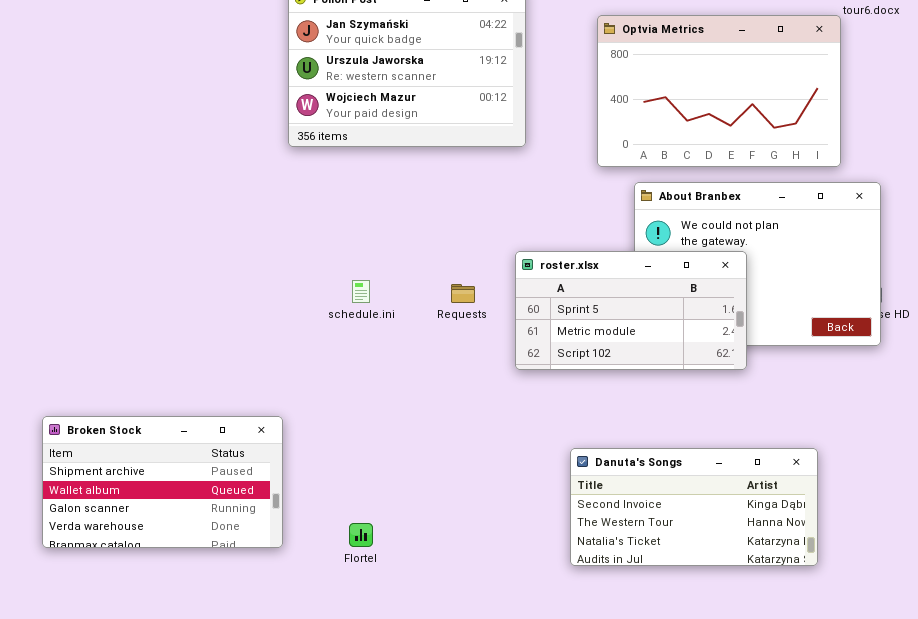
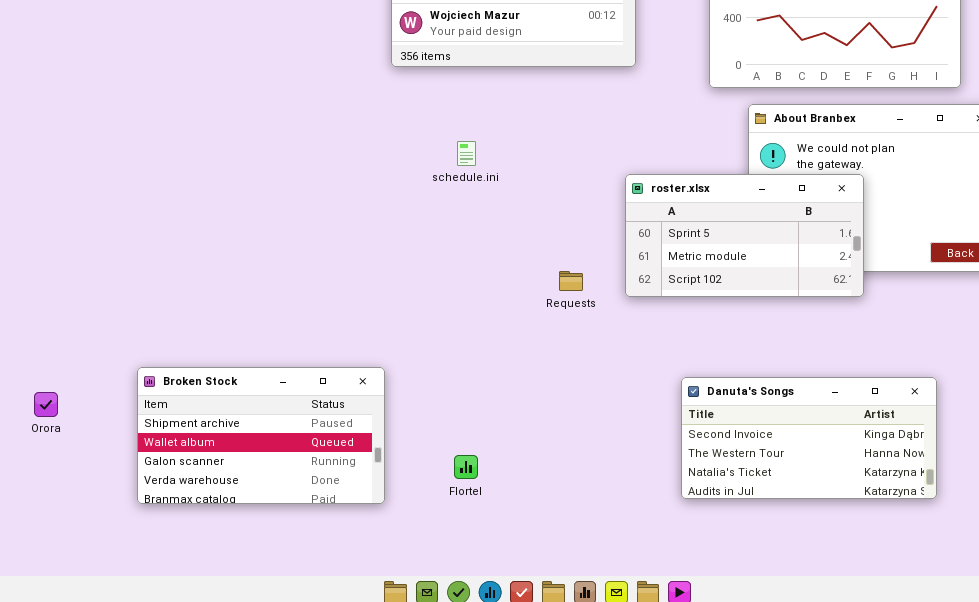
schedule.ini: [352,280,370,303] -> [457,141,476,166], moved
Requests: [451,284,475,303] -> [559,271,583,291], moved
Broken Stock: [42,416,283,548] -> [137,367,385,504], moved

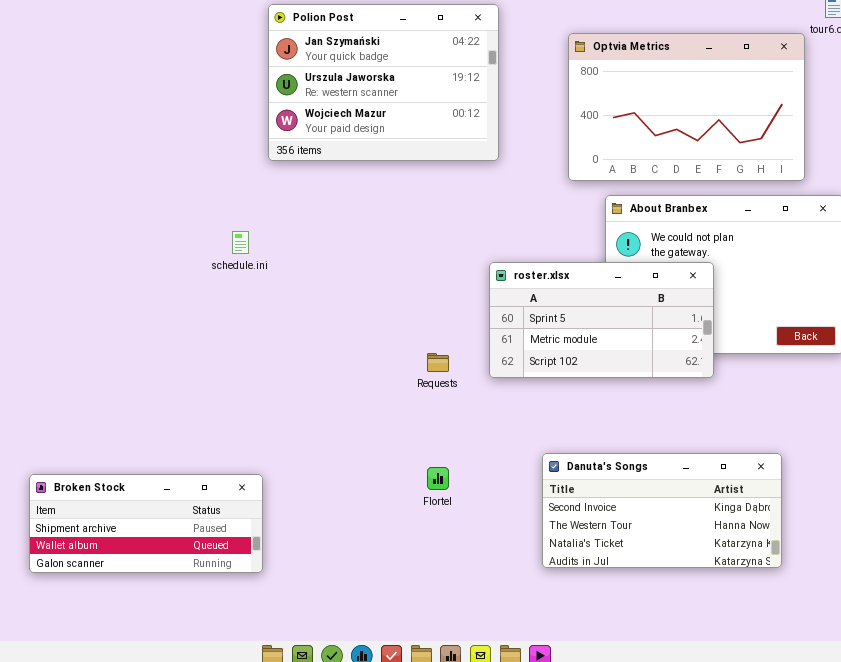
schedule.ini: [457,141,476,166] -> [232,231,249,254], moved
Broken Stock: [137,367,385,504] -> [29,474,263,573], resized
Flortel: [454,455,478,479] -> [427,467,449,490], moved

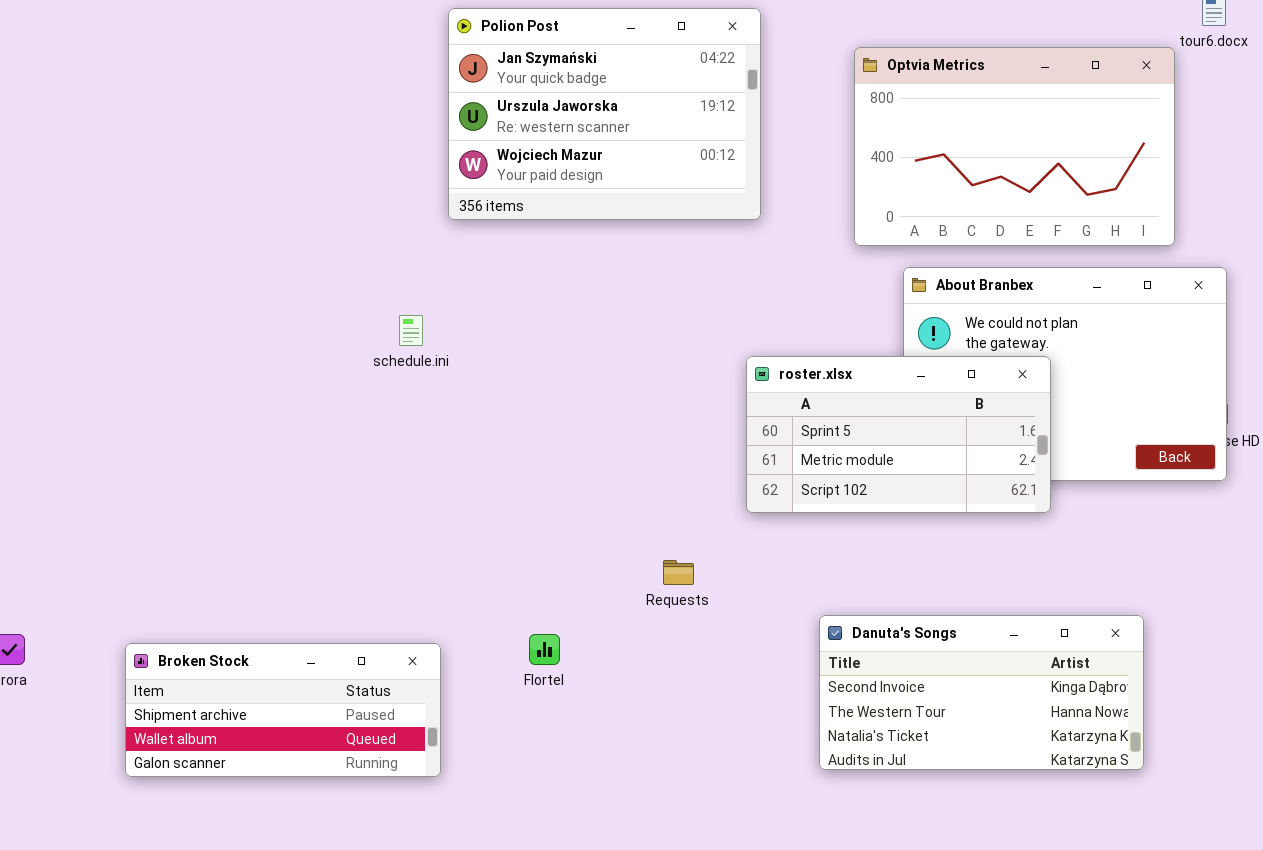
Requests: [427,353,449,372] -> [663,560,694,585], moved
Flortel: [427,467,449,490] -> [529,634,560,665], moved

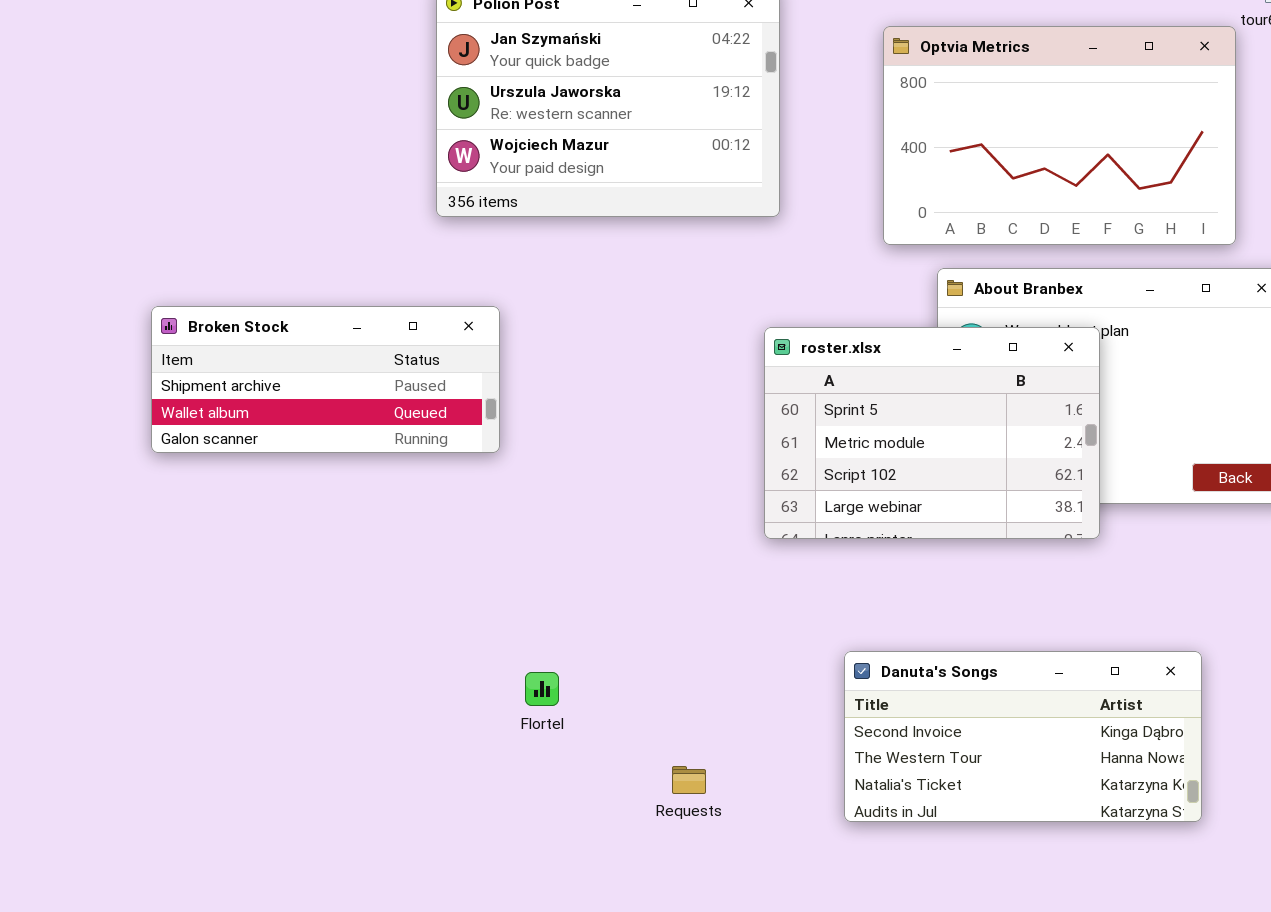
roster.xlsx: [746,356,1051,513] -> [764,327,1100,539], resized
Requests: [663,560,694,585] -> [672,766,706,794], moved
Broken Stock: [125,643,441,777] -> [151,306,500,453], moved

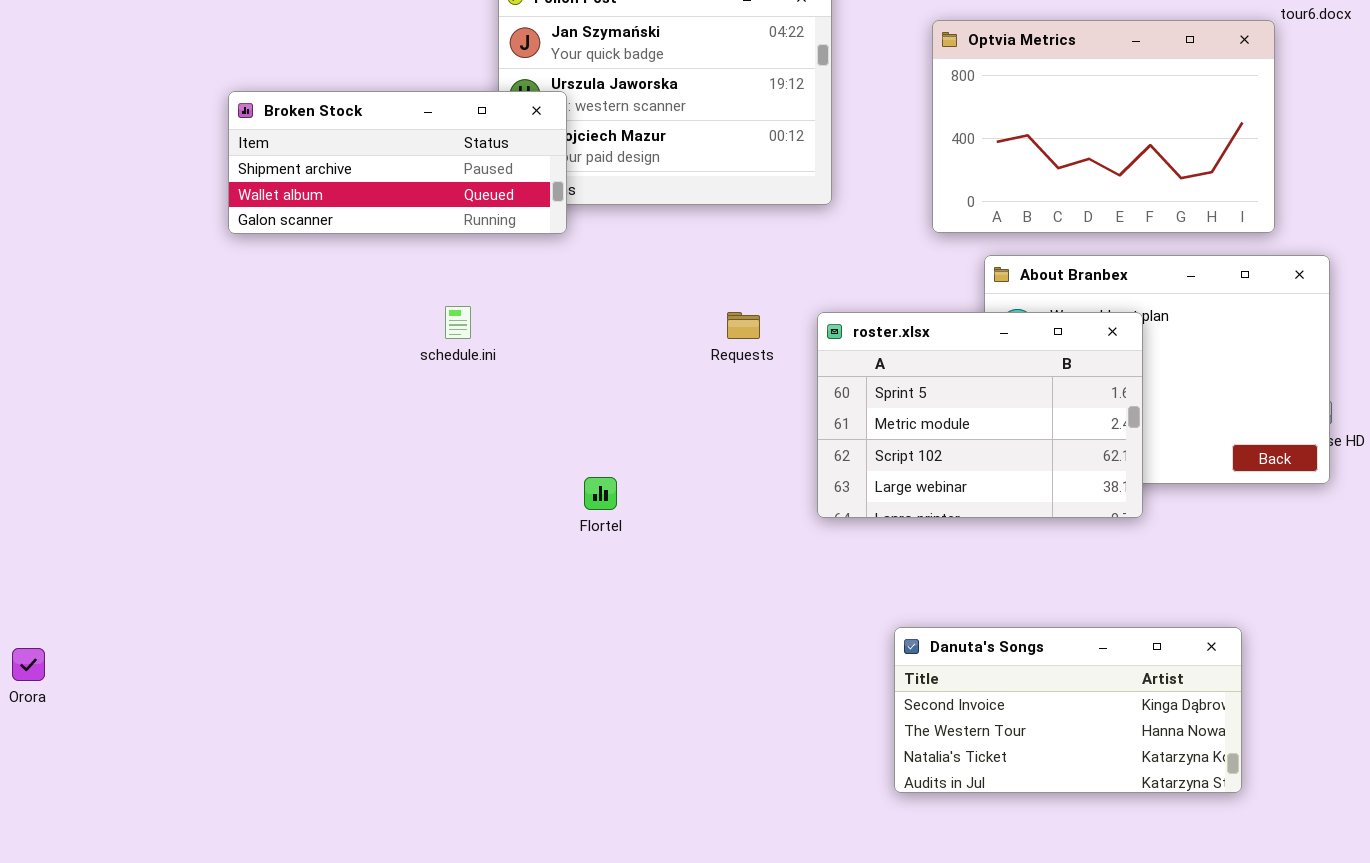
Broken Stock: [151,306,500,453] -> [228,91,567,234], moved
Flortel: [525,672,559,706] -> [584,477,617,510], moved
Requests: [672,766,706,794] -> [727,312,760,339], moved

